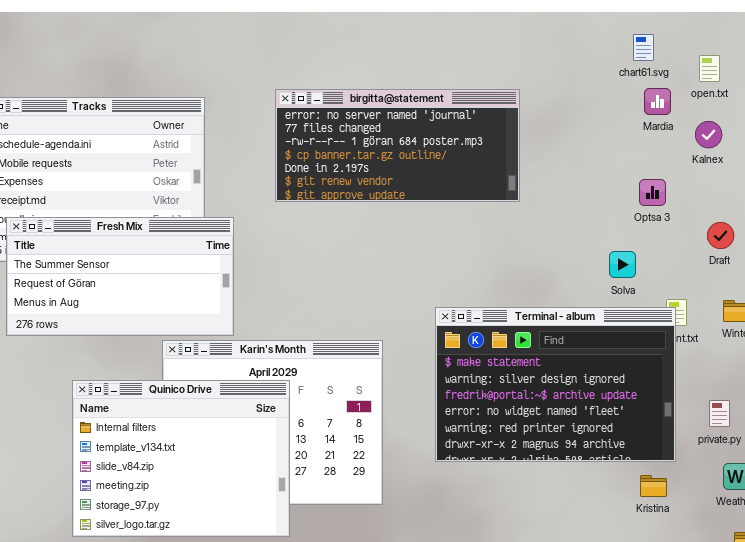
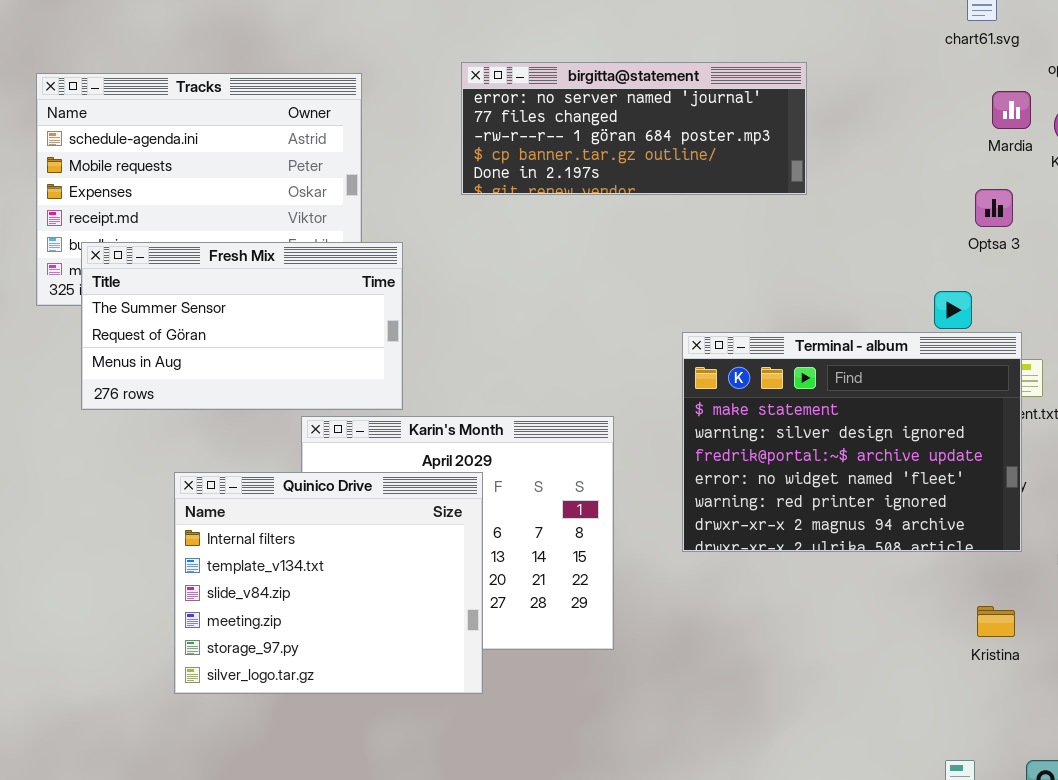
Mardia: [644,88,671,115] -> [992,91,1031,129], moved
birgitta@statement: [275,89,520,202] -> [461,62,807,195], resized
Terminal - album: [435,307,676,462] -> [682,332,1022,552], moved

